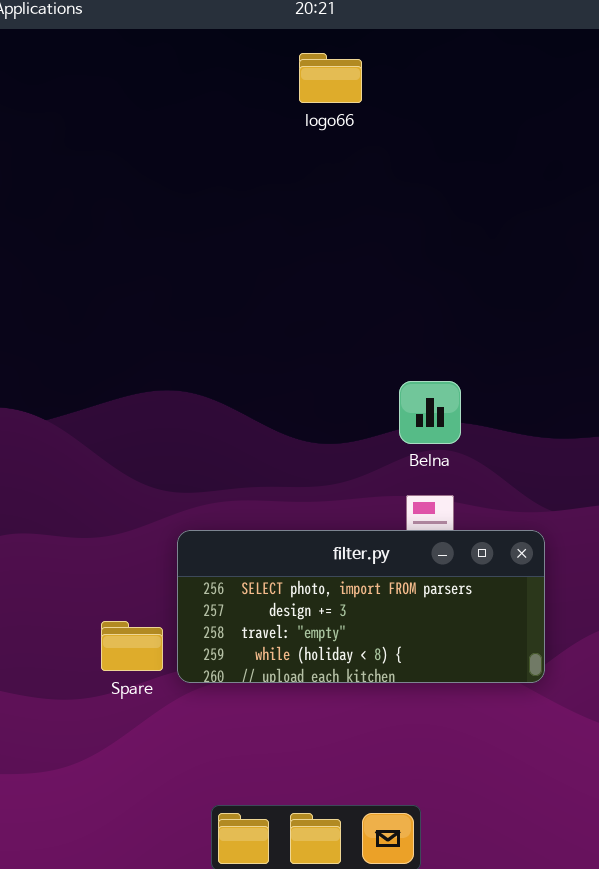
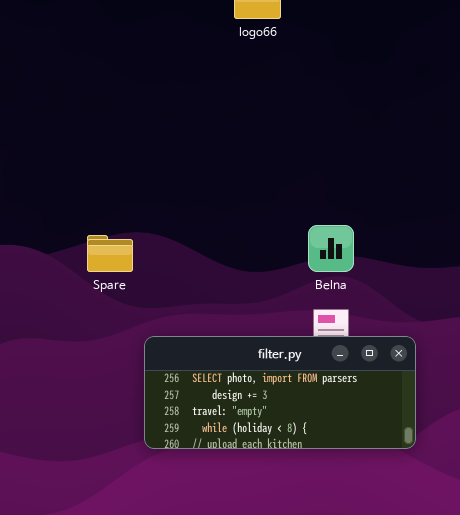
Spare: [101,621,163,671] -> [87,235,133,272], moved

